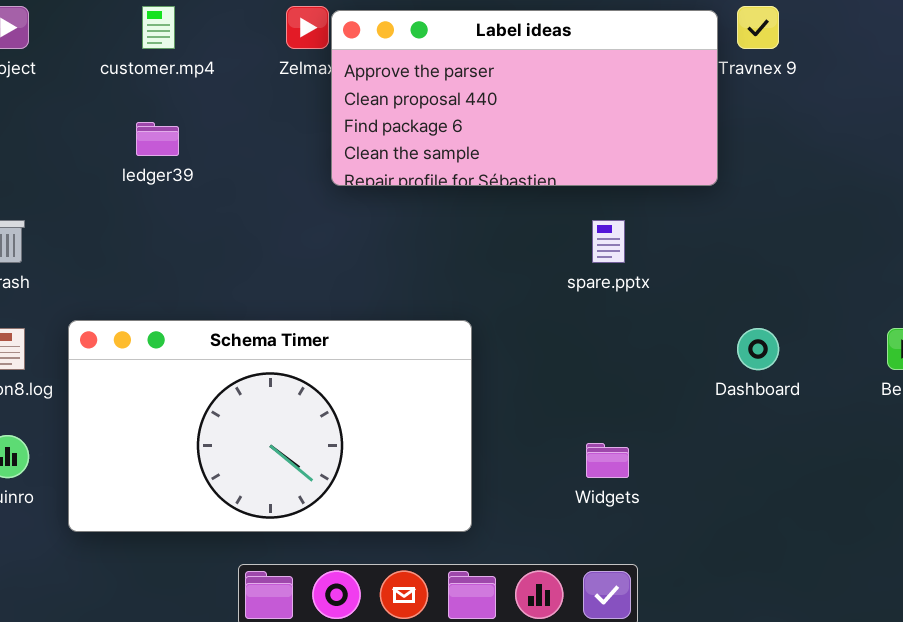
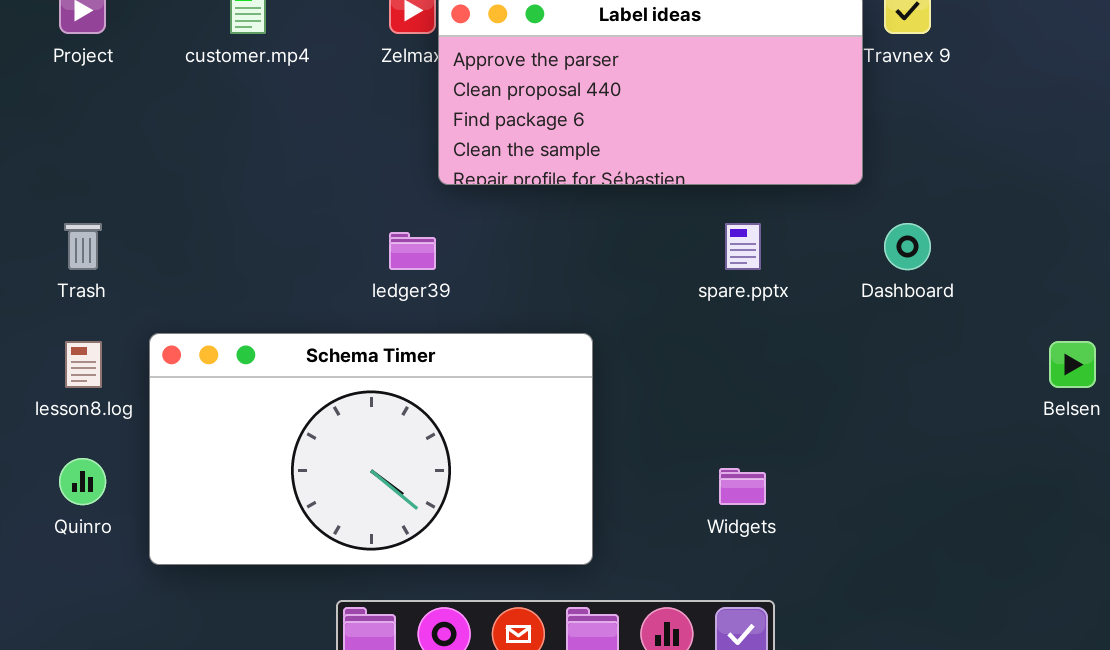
ledger39: [136,122,179,156] -> [389,232,436,270], moved
Dashboard: [737,328,779,370] -> [884,223,931,270], moved

